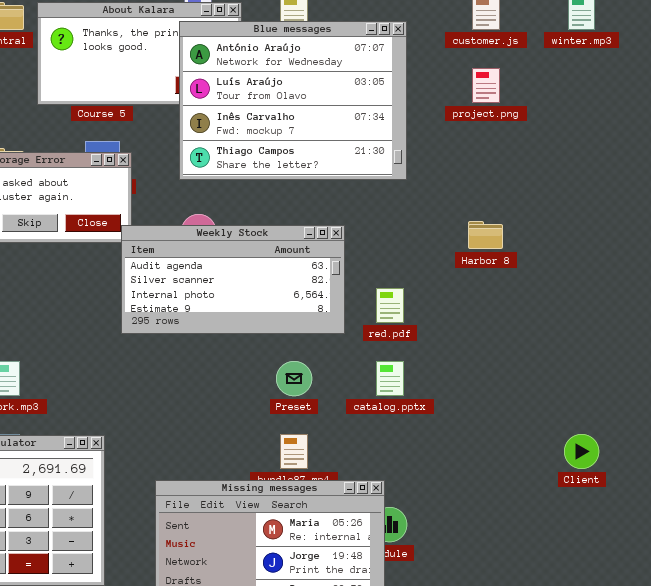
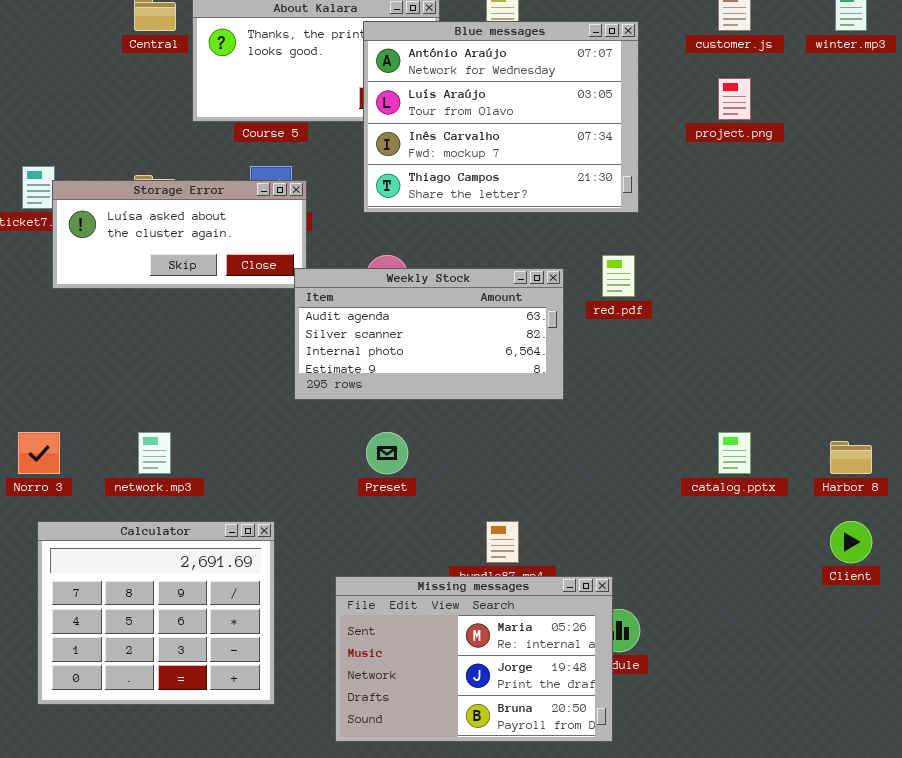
Harbor 8: [468,221,503,249] -> [830,441,872,474], moved
red.pdf: [376,288,404,323] -> [602,255,635,297], moved
Preset: [276,361,312,396] -> [366,432,408,474], moved
catalog.pptx: [376,361,404,396] -> [718,432,751,474], moved

